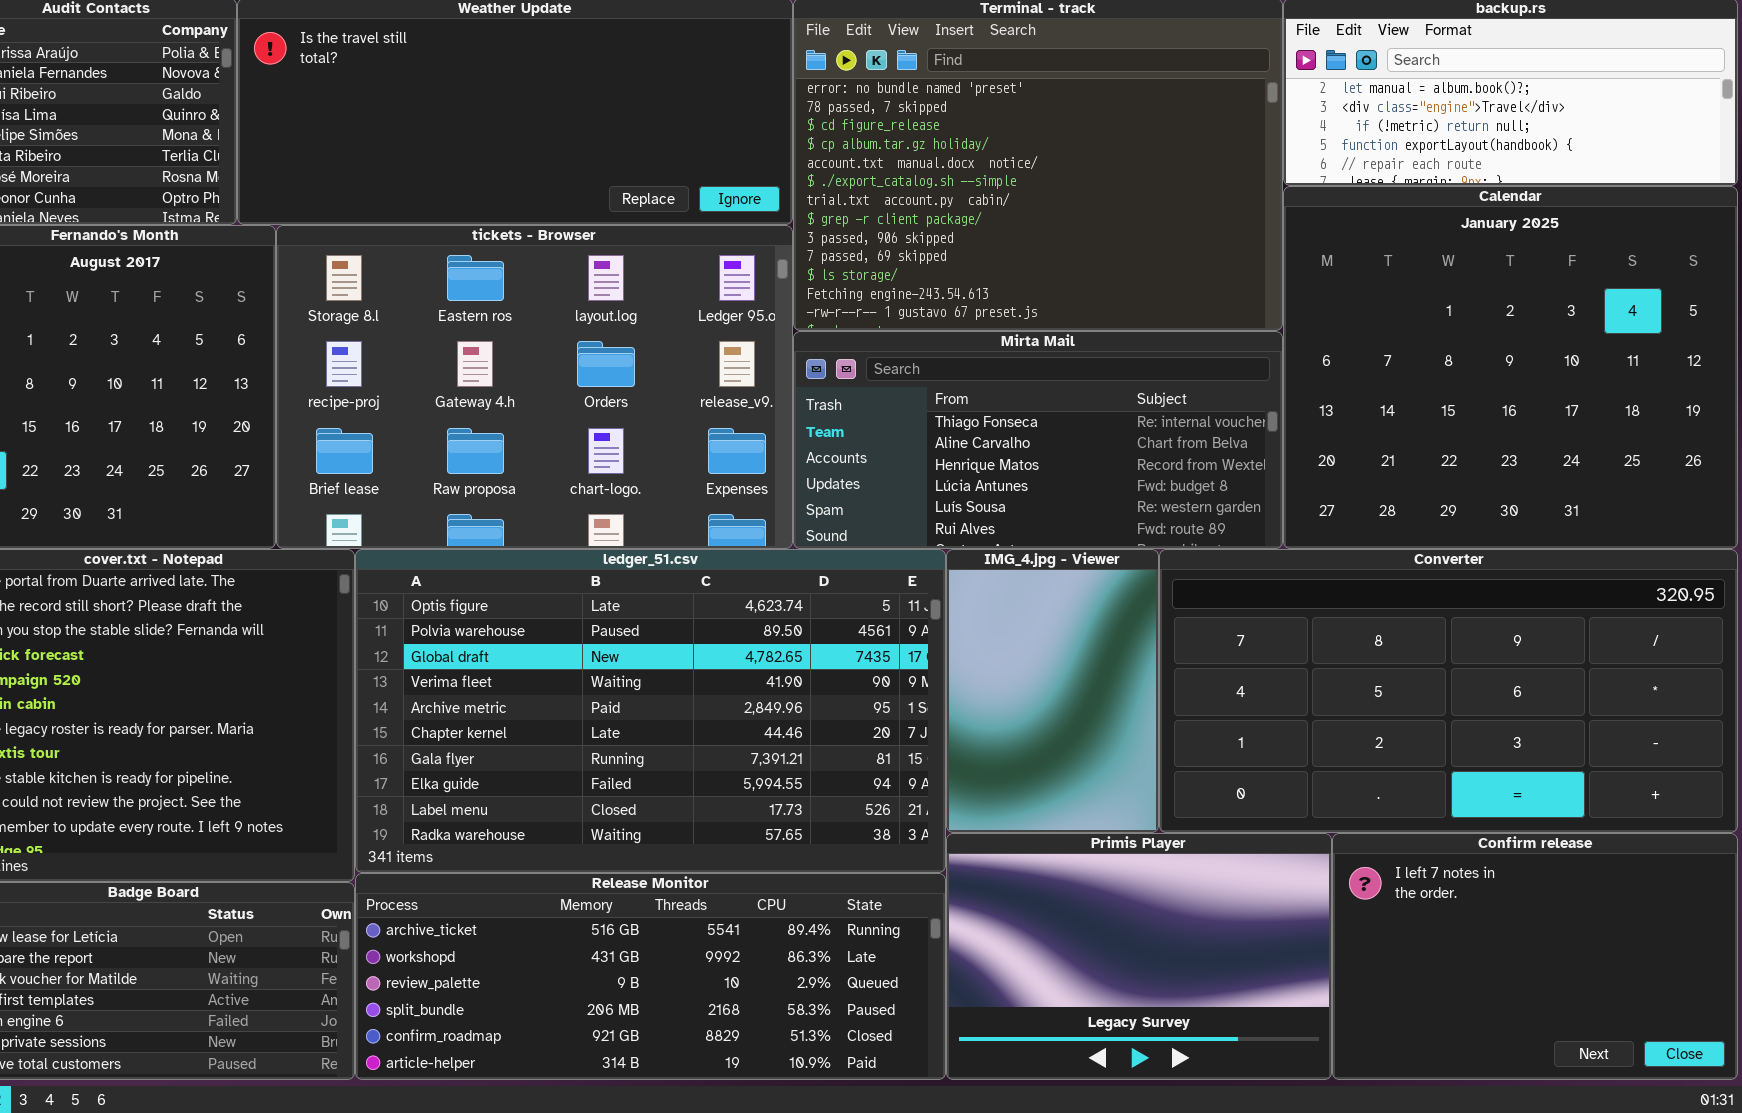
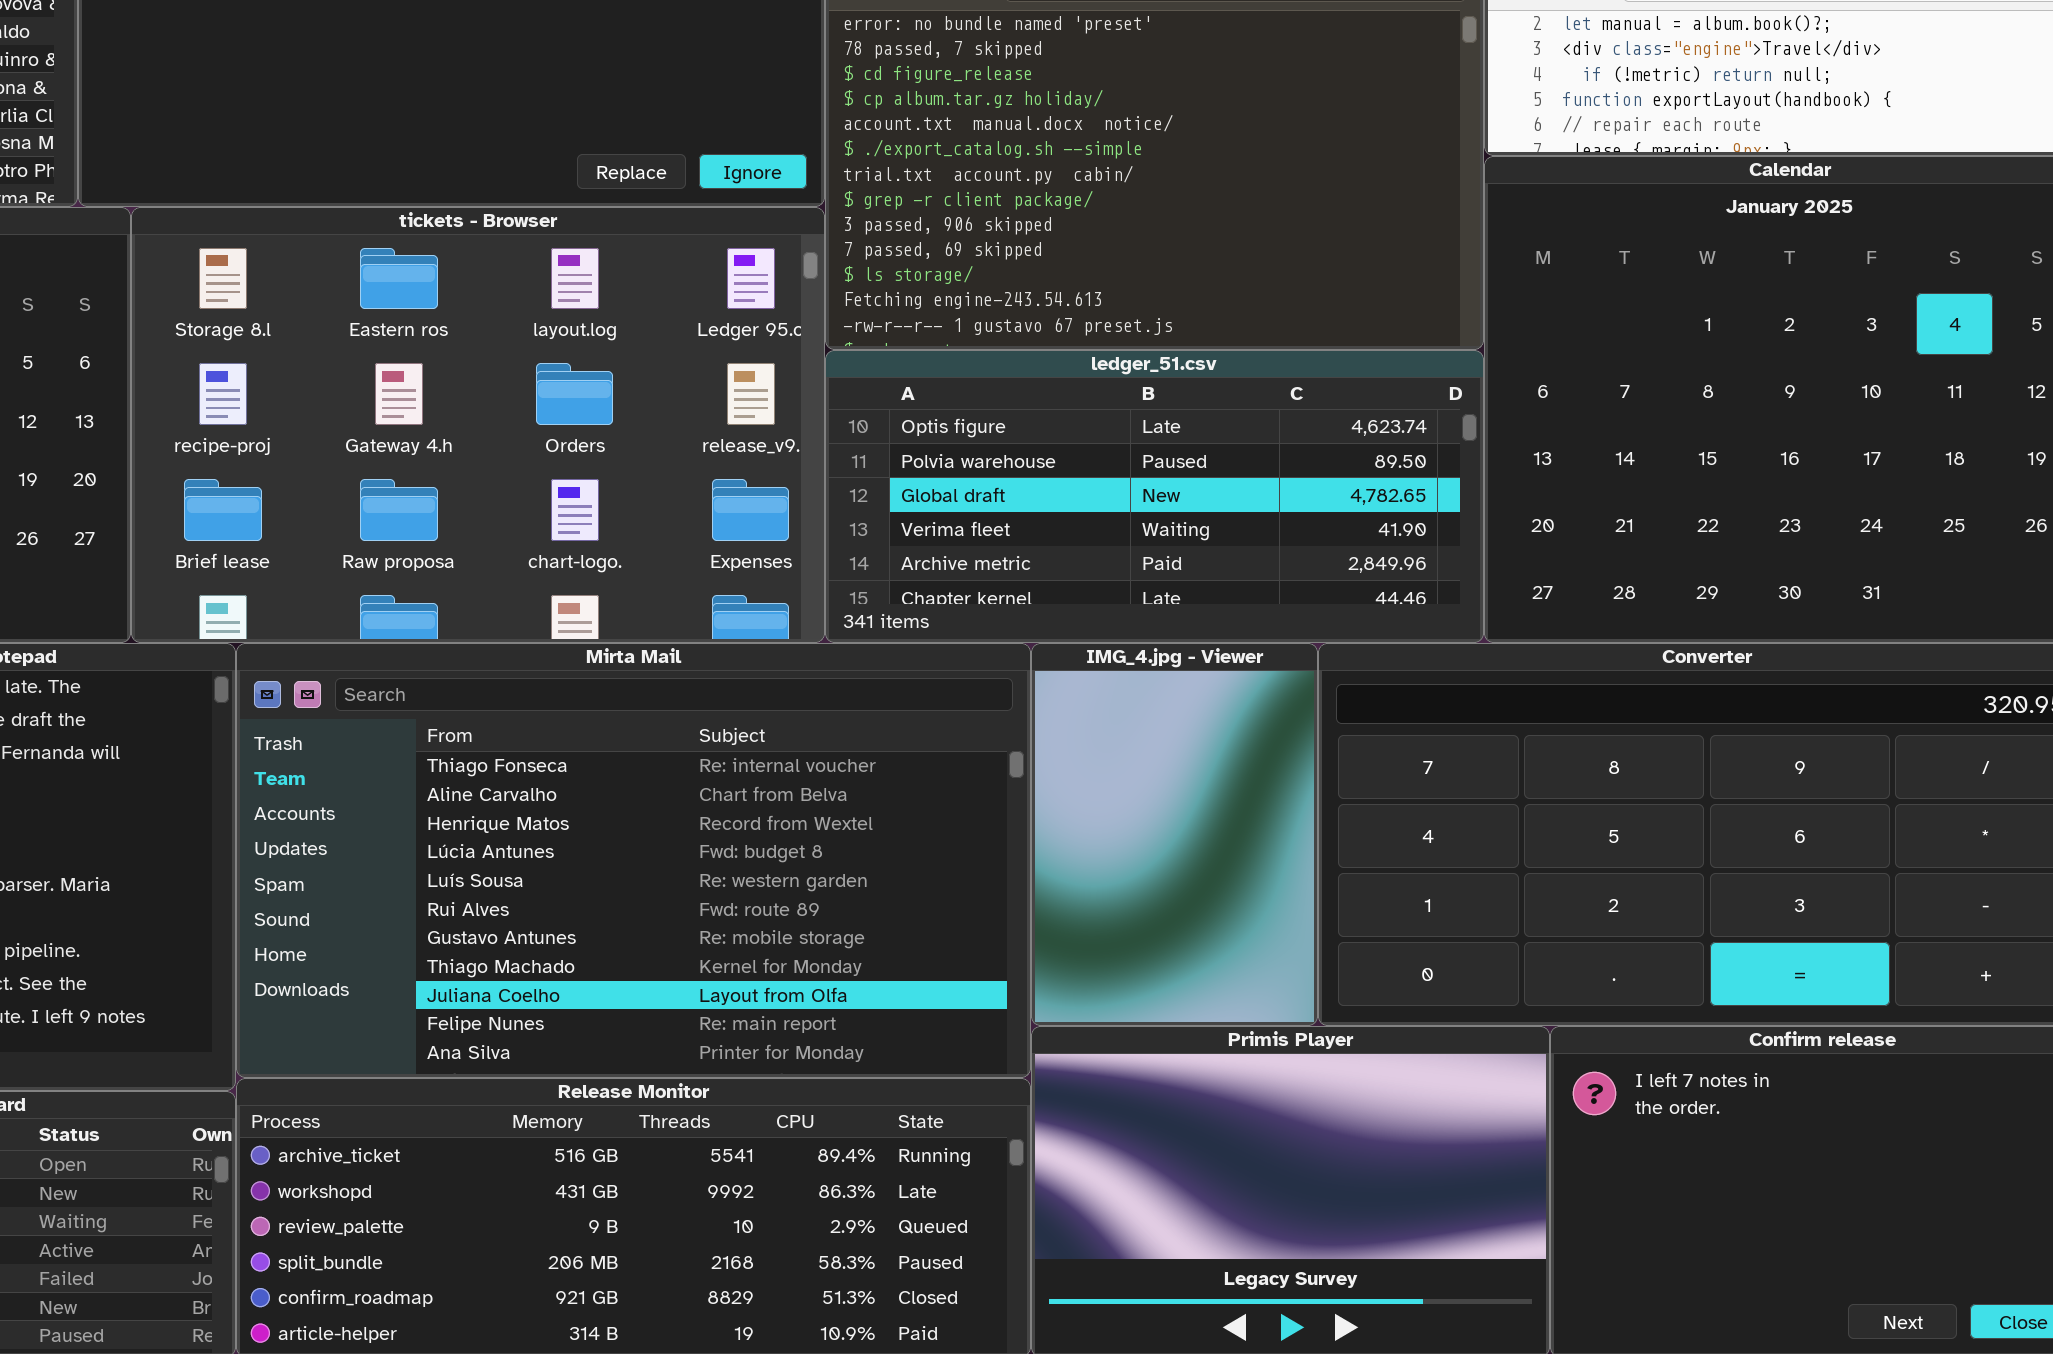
Mirta Mail: [793,331,1283,549] -> [236,643,1031,1078], moved, resized
ledger_51.csv: [355,549,946,873] -> [825,350,1484,643], moved, resized

